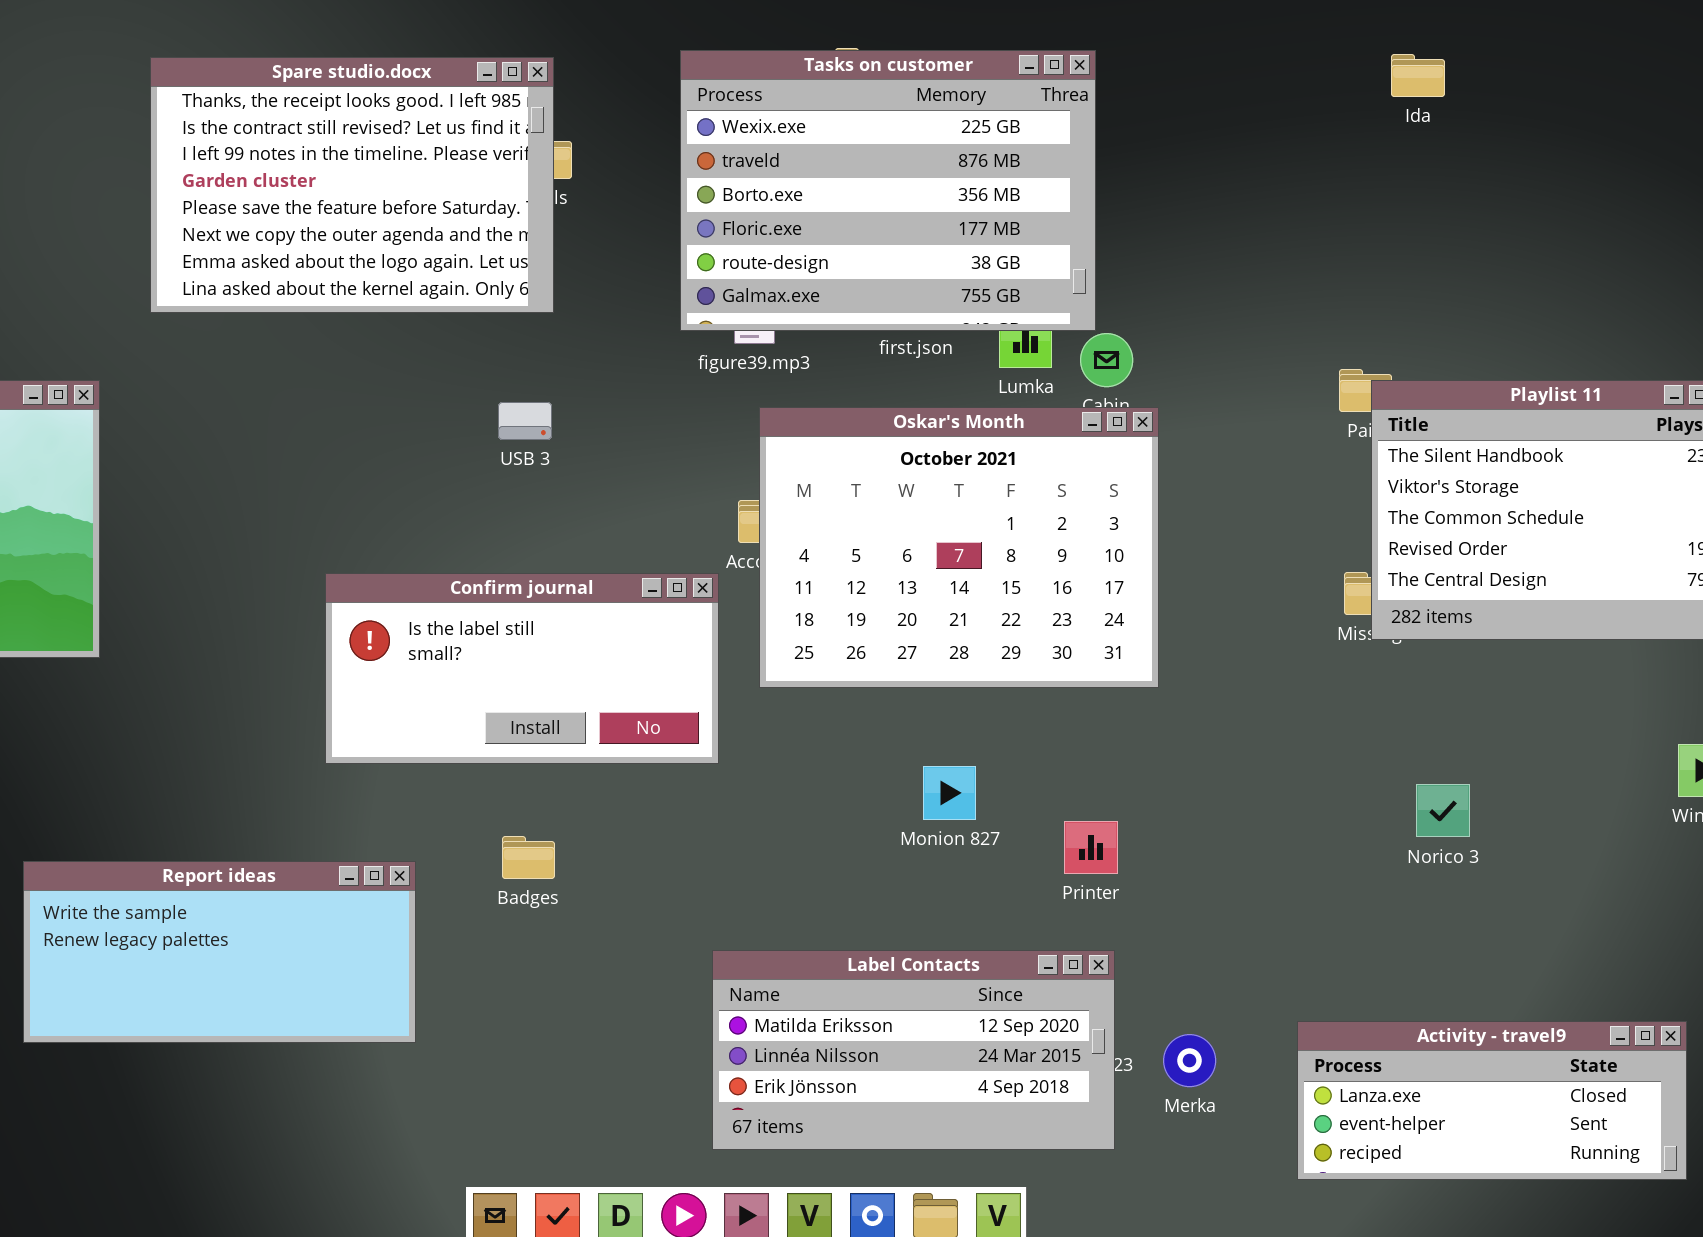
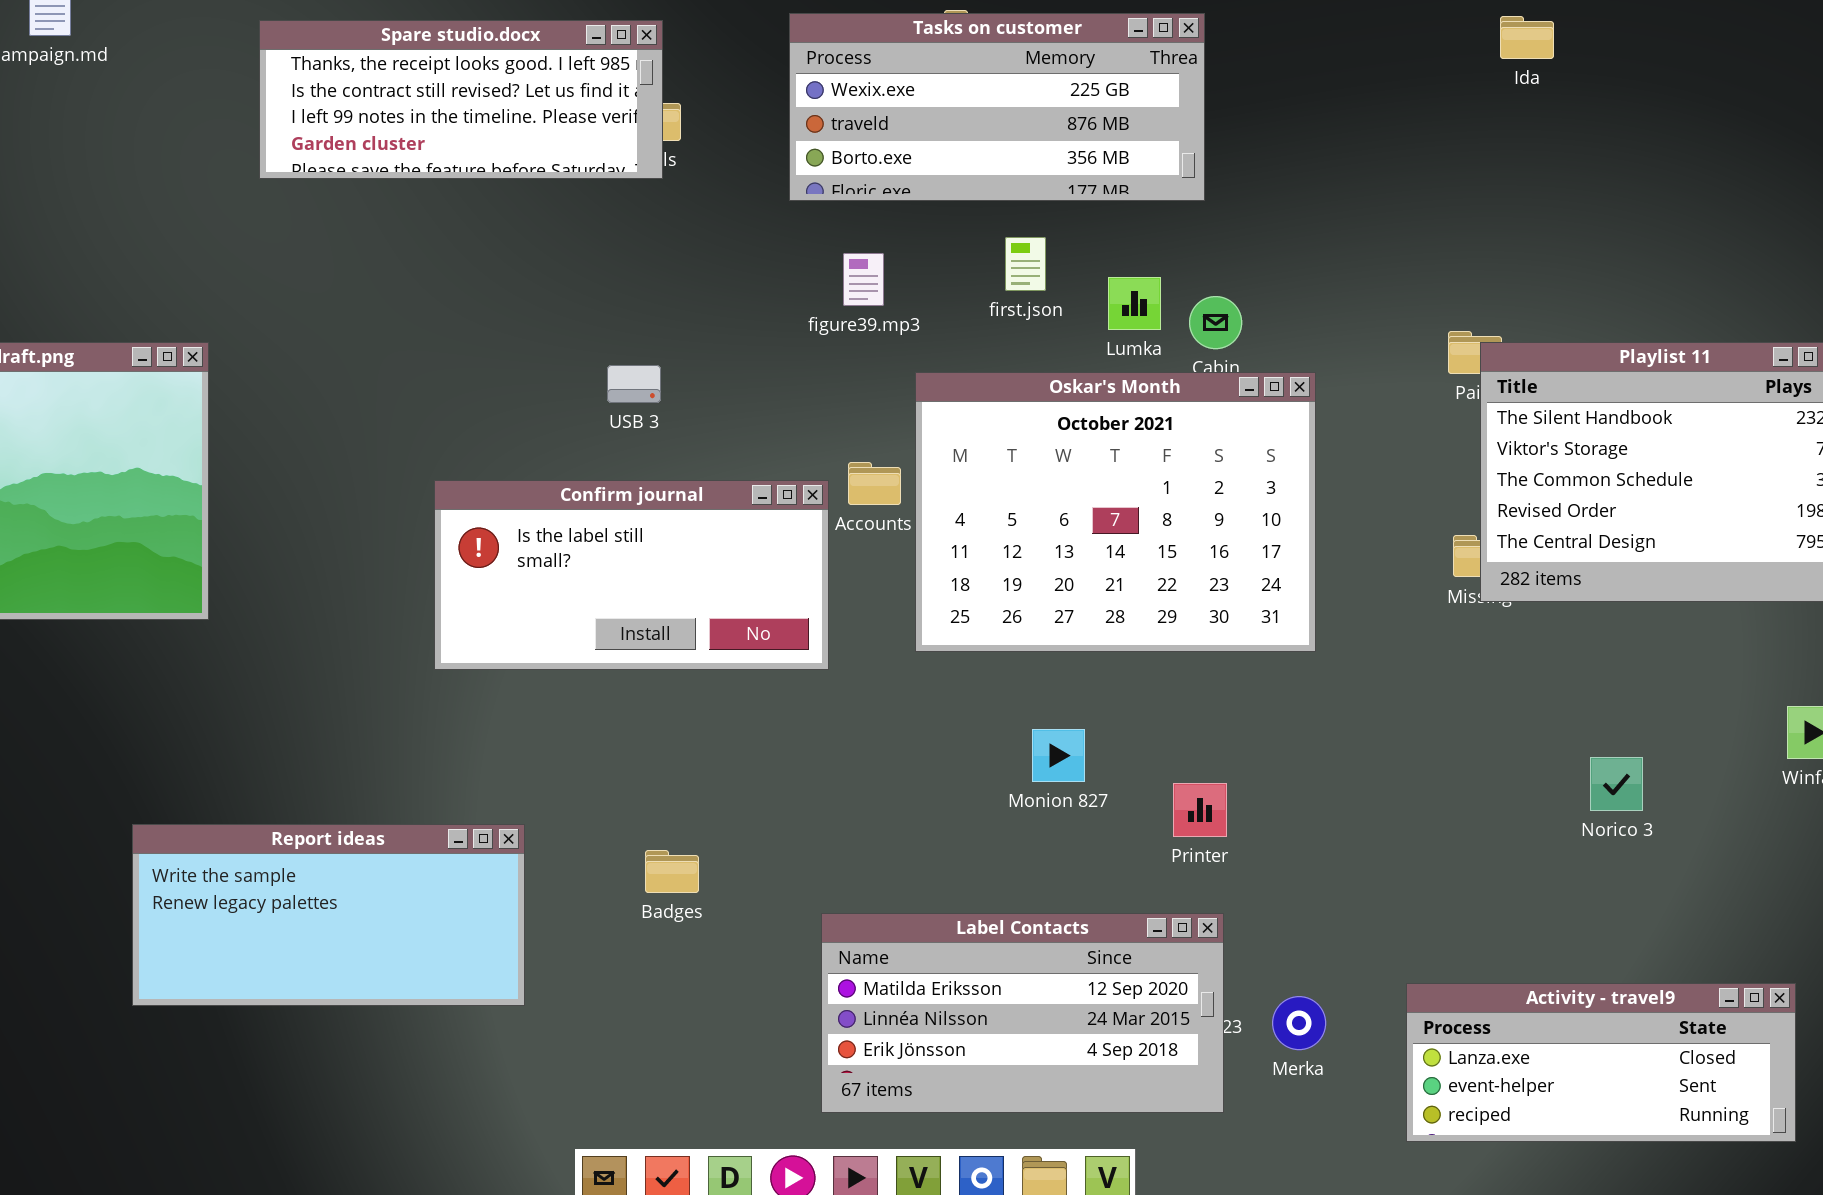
Tasks on customer: [680,50,1096,331] -> [789,13,1205,201], resized
Spare studio.docx: [150,57,554,313] -> [259,20,663,179], resized
Oskar's Month: [759,407,1159,688] -> [915,372,1316,652], moved
Confirm journal: [325,573,719,764] -> [434,480,829,670], moved
Norico 3: [1416,784,1470,837] -> [1590,757,1643,811], moved
Badges: [502,836,555,879] -> [645,850,699,893], moved

